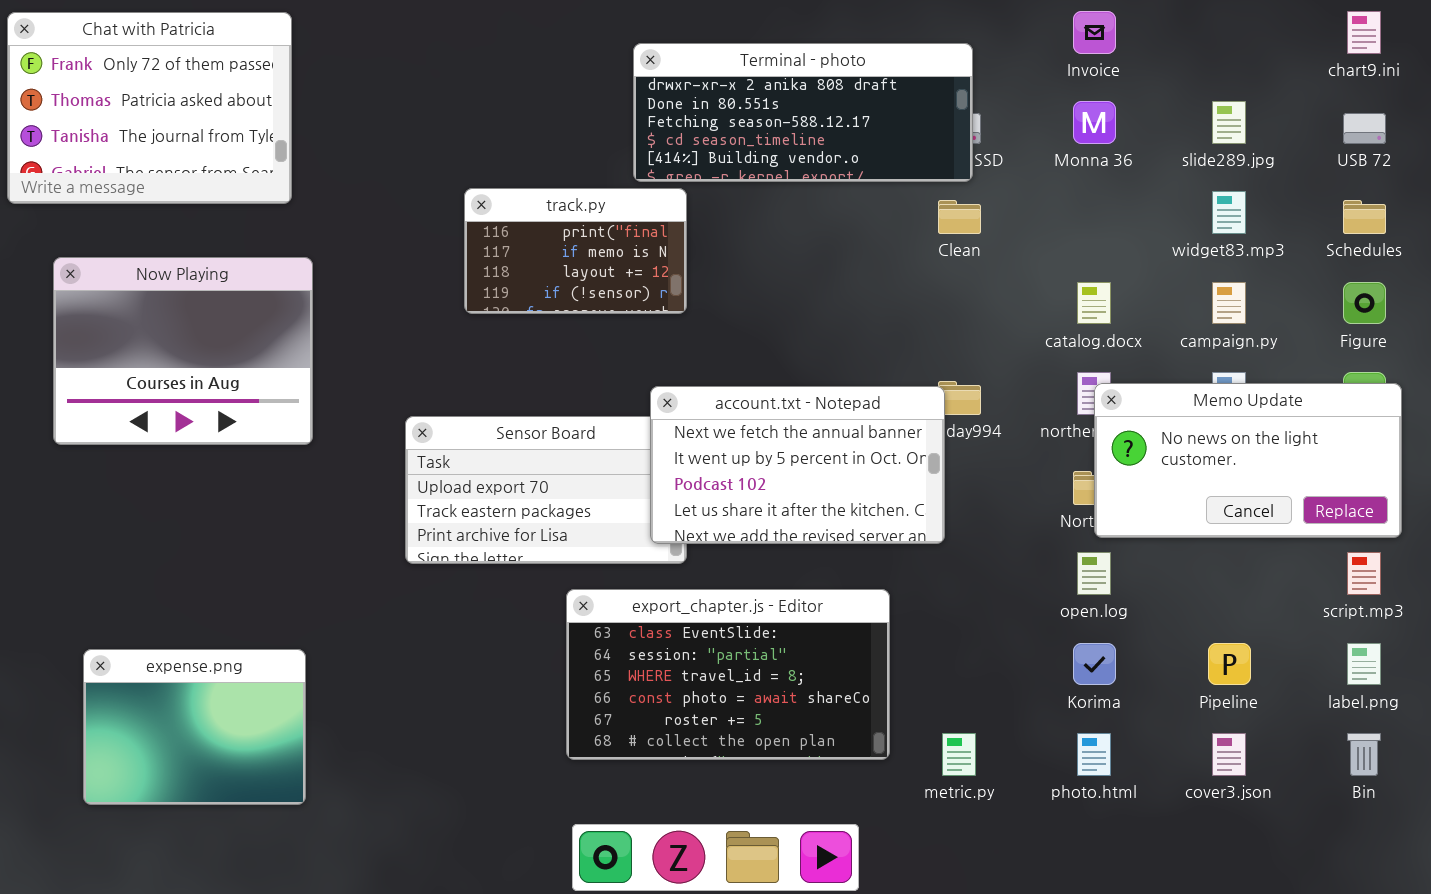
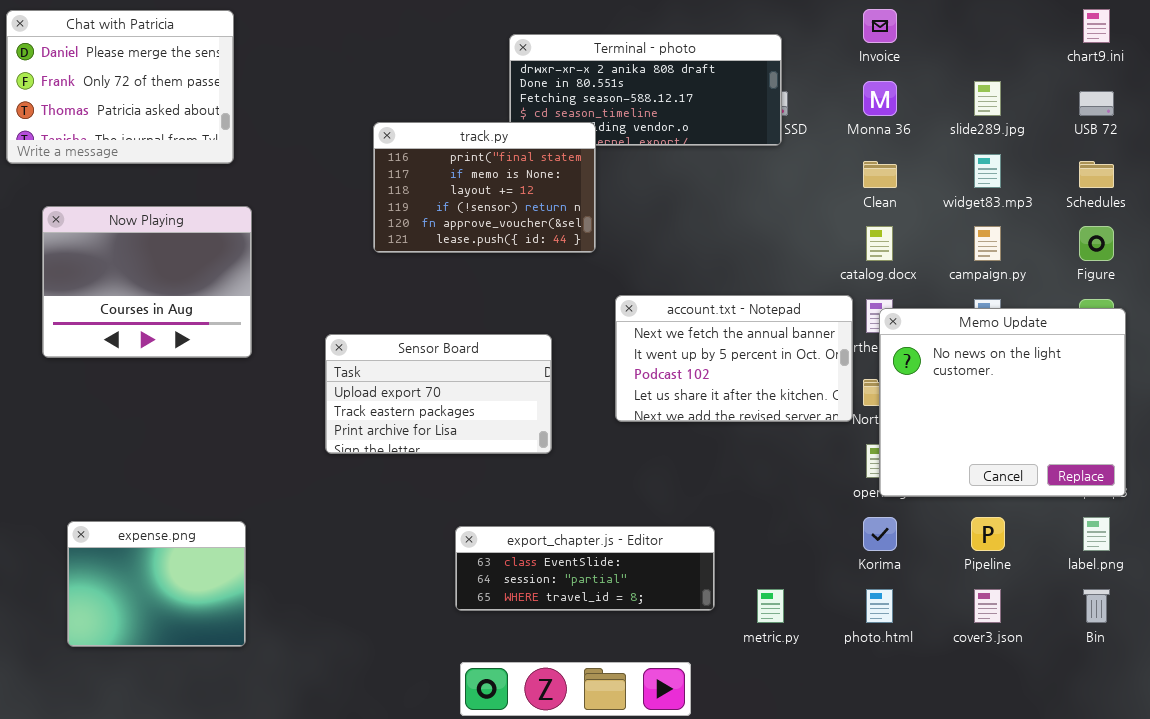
Chat with Patricia: [7,12,292,204] -> [6,10,234,164], scrolled up 1 row
track.py: [464,188,687,314] -> [373,122,596,253], resized
Clean: [938,200,981,234] -> [863,161,897,188], moved
Memo Update: [1094,383,1402,538] -> [879,308,1126,497], resized
account.txt - Notepad: [650,386,945,544] -> [615,295,853,422], moved
export_chapter.js - Editor: [566,589,890,760] -> [455,526,715,611], resized

